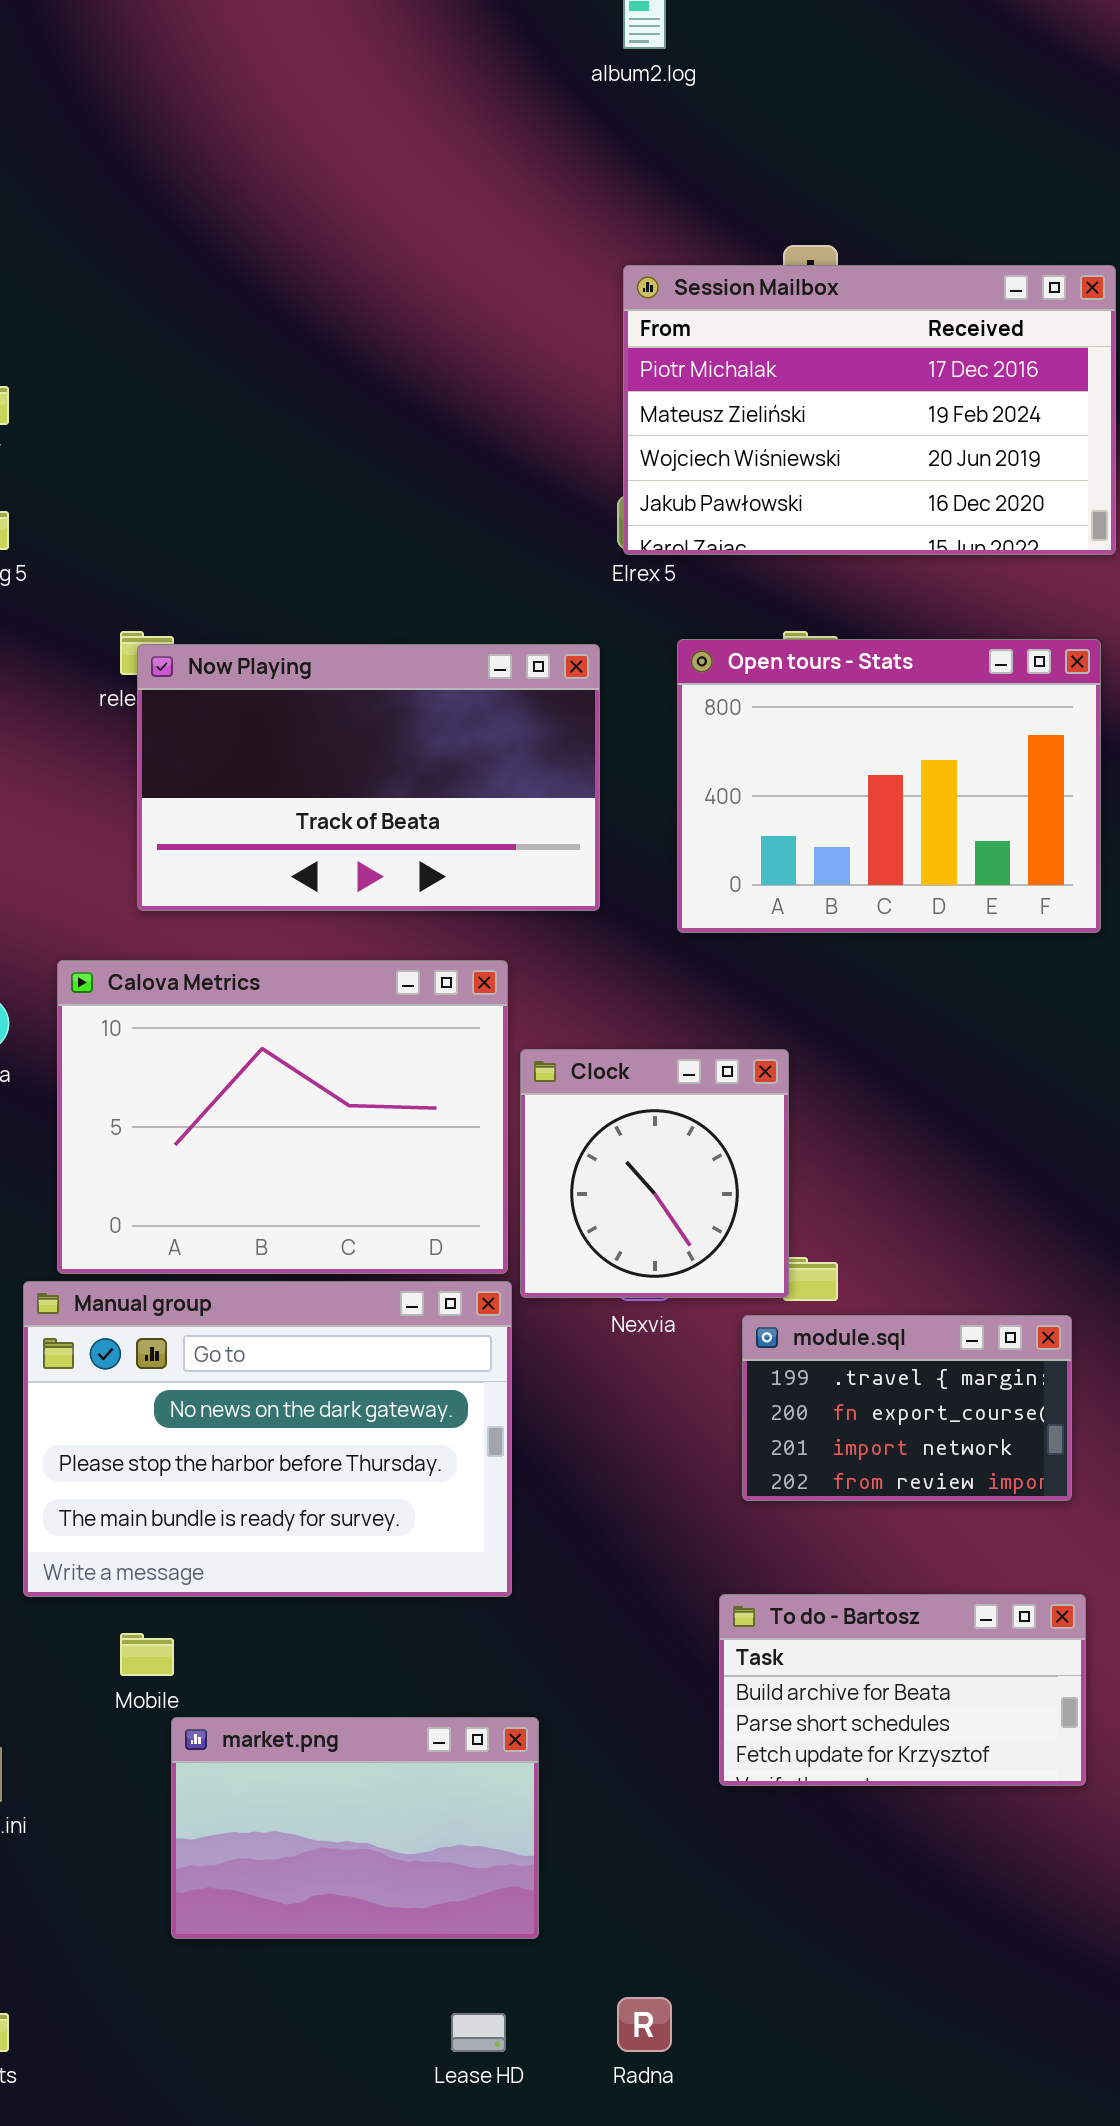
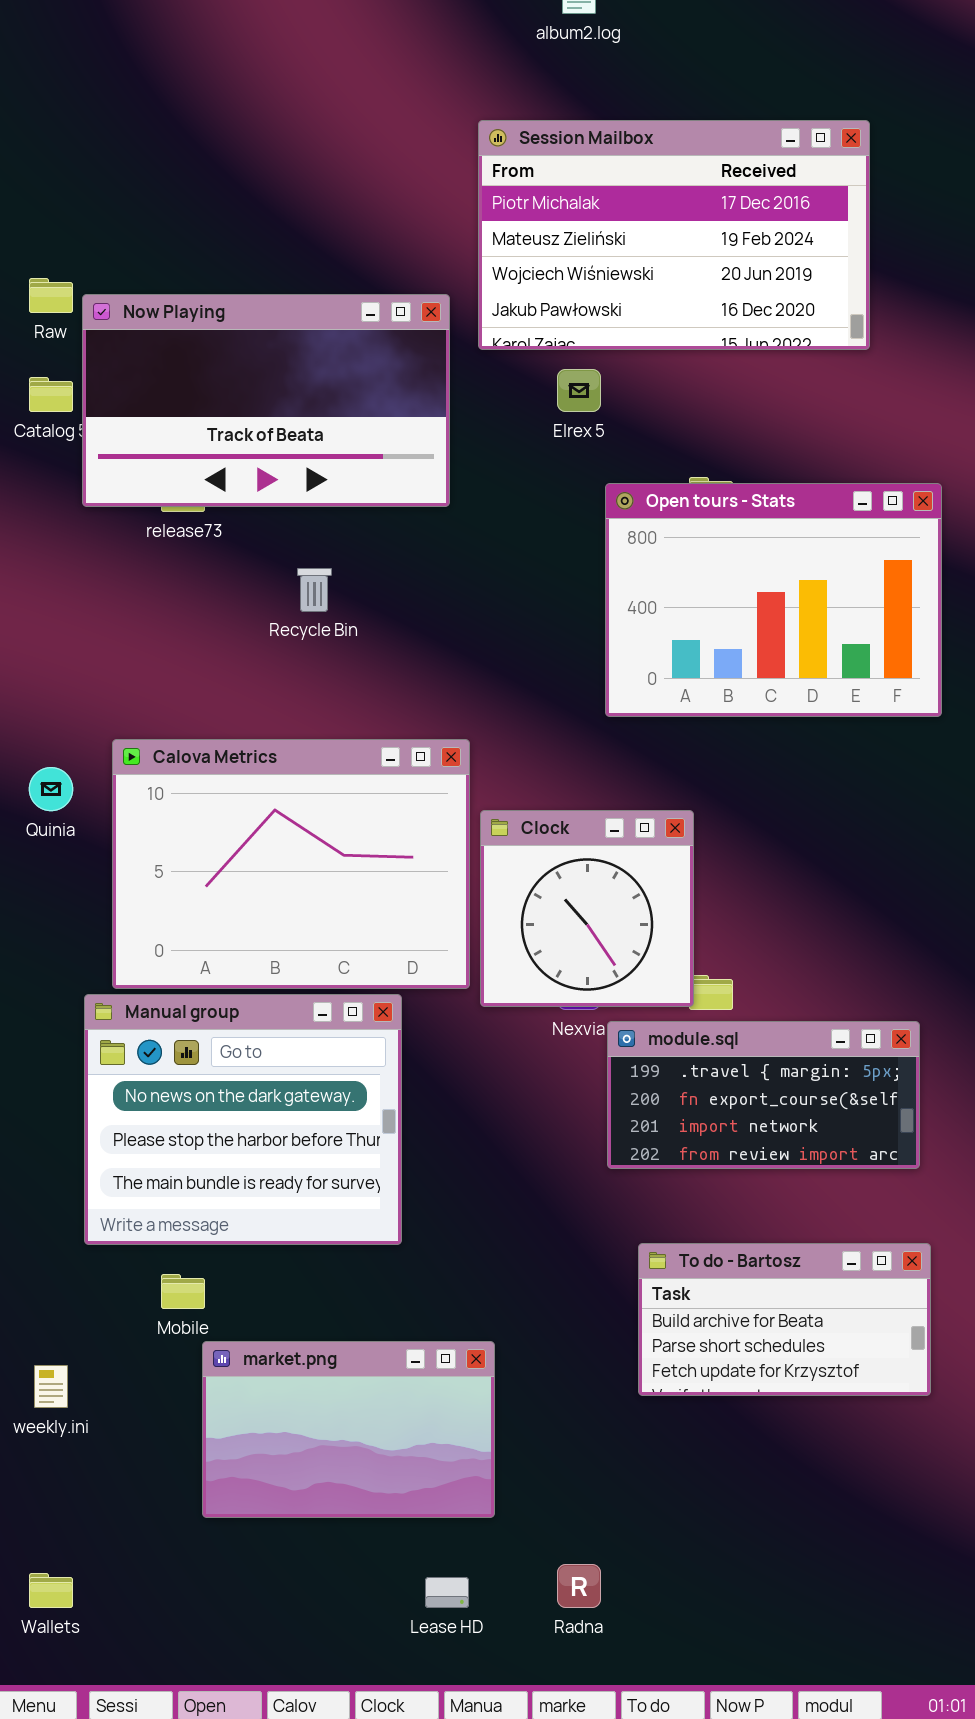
Session Mailbox: [623,265,1116,555] -> [478,120,870,350], moved
Now Playing: [137,644,600,911] -> [82,294,450,507], moved
Manual group: [23,1281,512,1597] -> [84,994,402,1245], resized
module.sql: [742,1315,1072,1501] -> [607,1021,920,1169], resized

